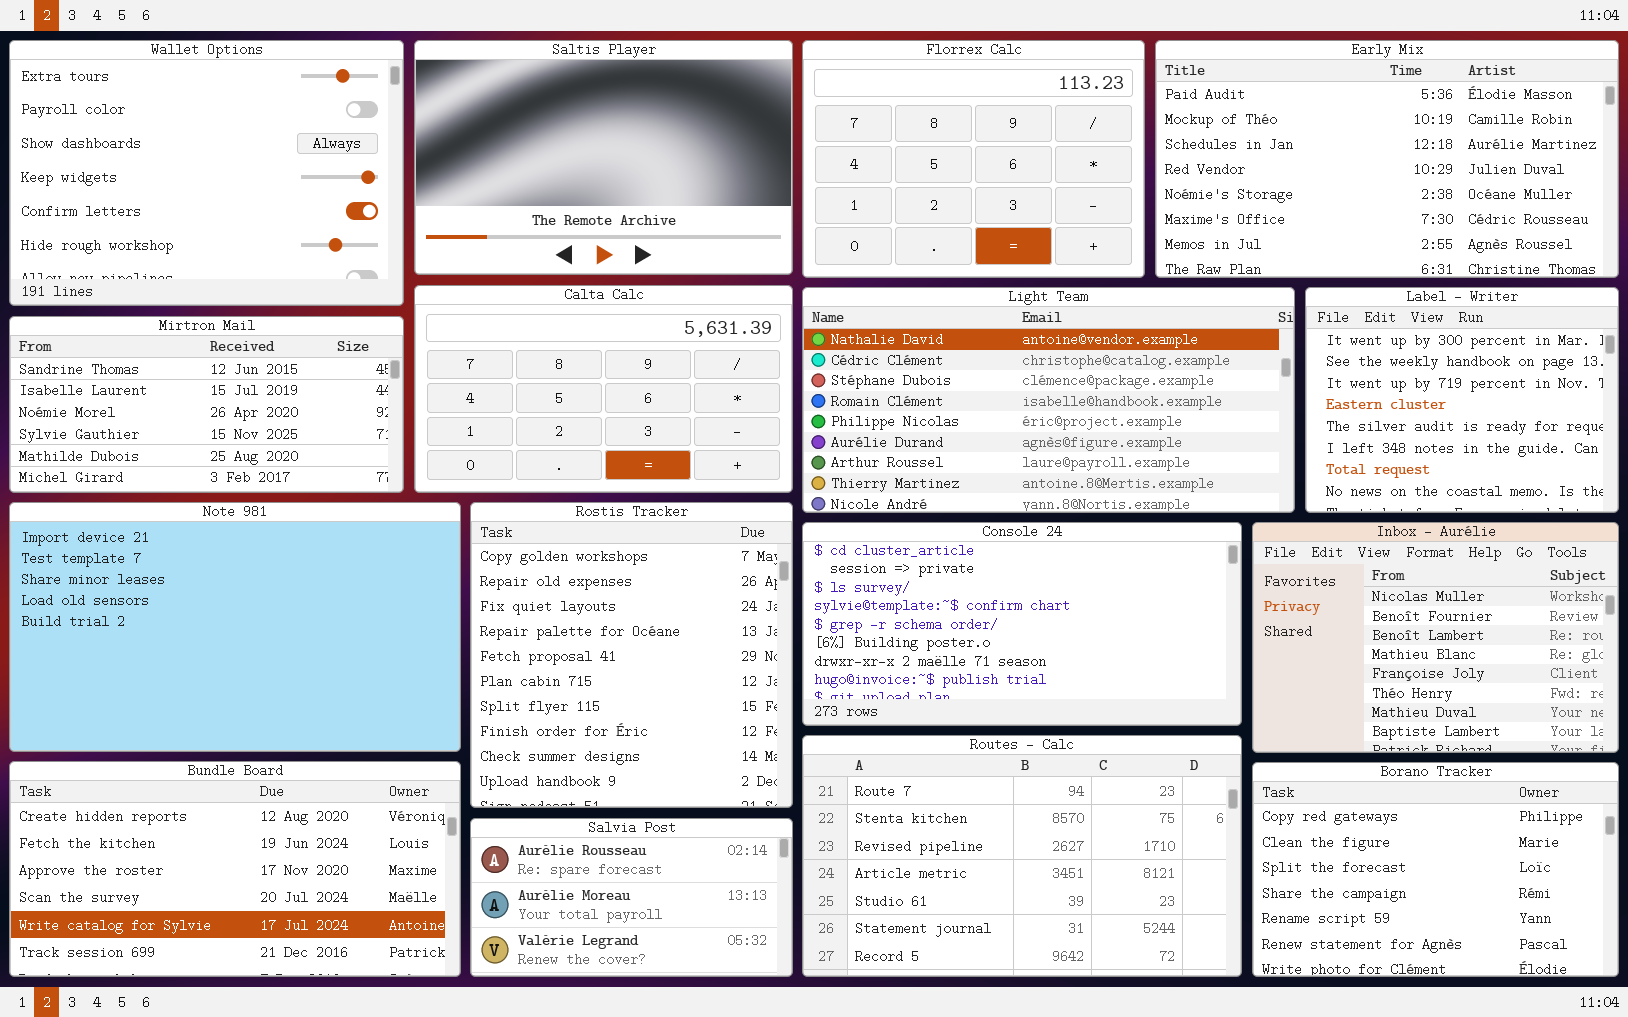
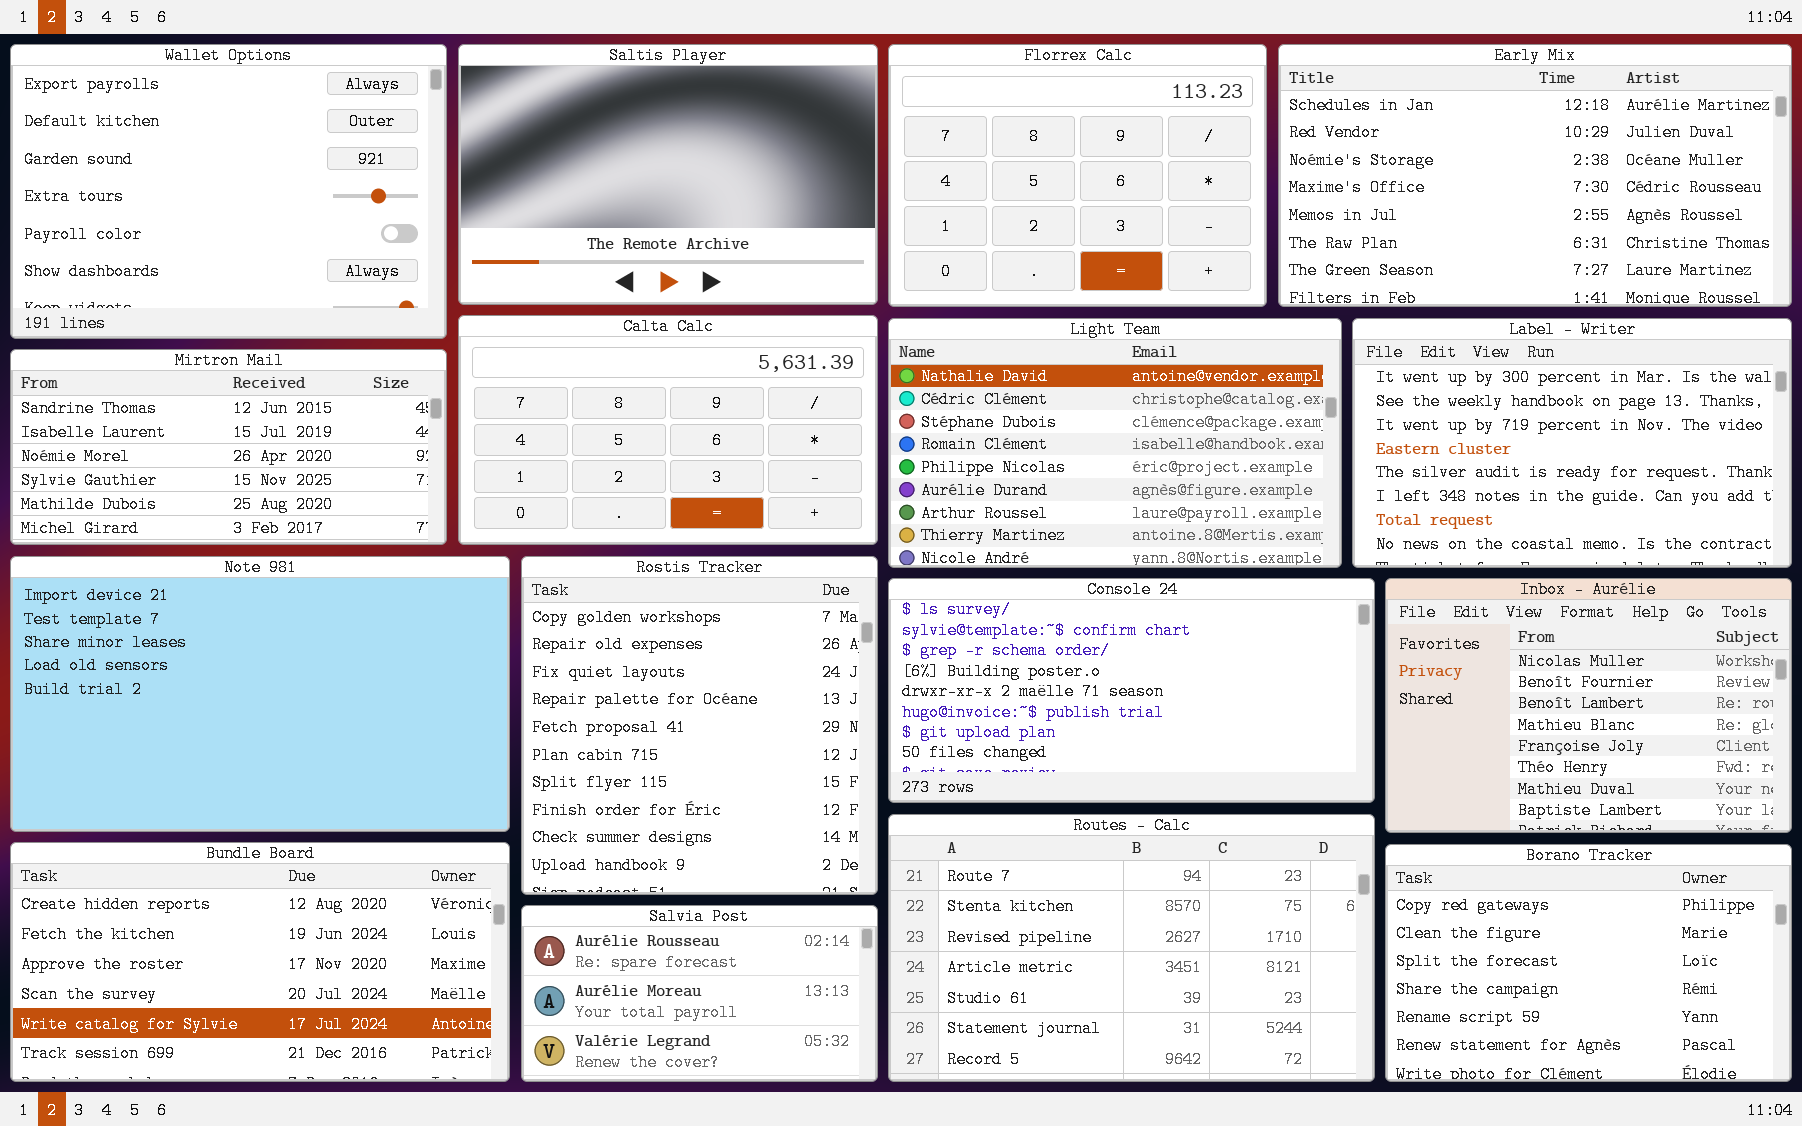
Wallet Options: [9,40,404,306] -> [10,44,447,339], scrolled up 3 rows
Early Mix: [1155,40,1619,278] -> [1278,44,1792,307], scrolled down 2 rows
Light Team: [802,287,1295,513] -> [888,318,1342,568], resized
Label - Writer: [1305,287,1619,513] -> [1352,318,1792,568], resized
Console 24: [802,522,1242,726] -> [888,578,1375,803], scrolled down 2 rows

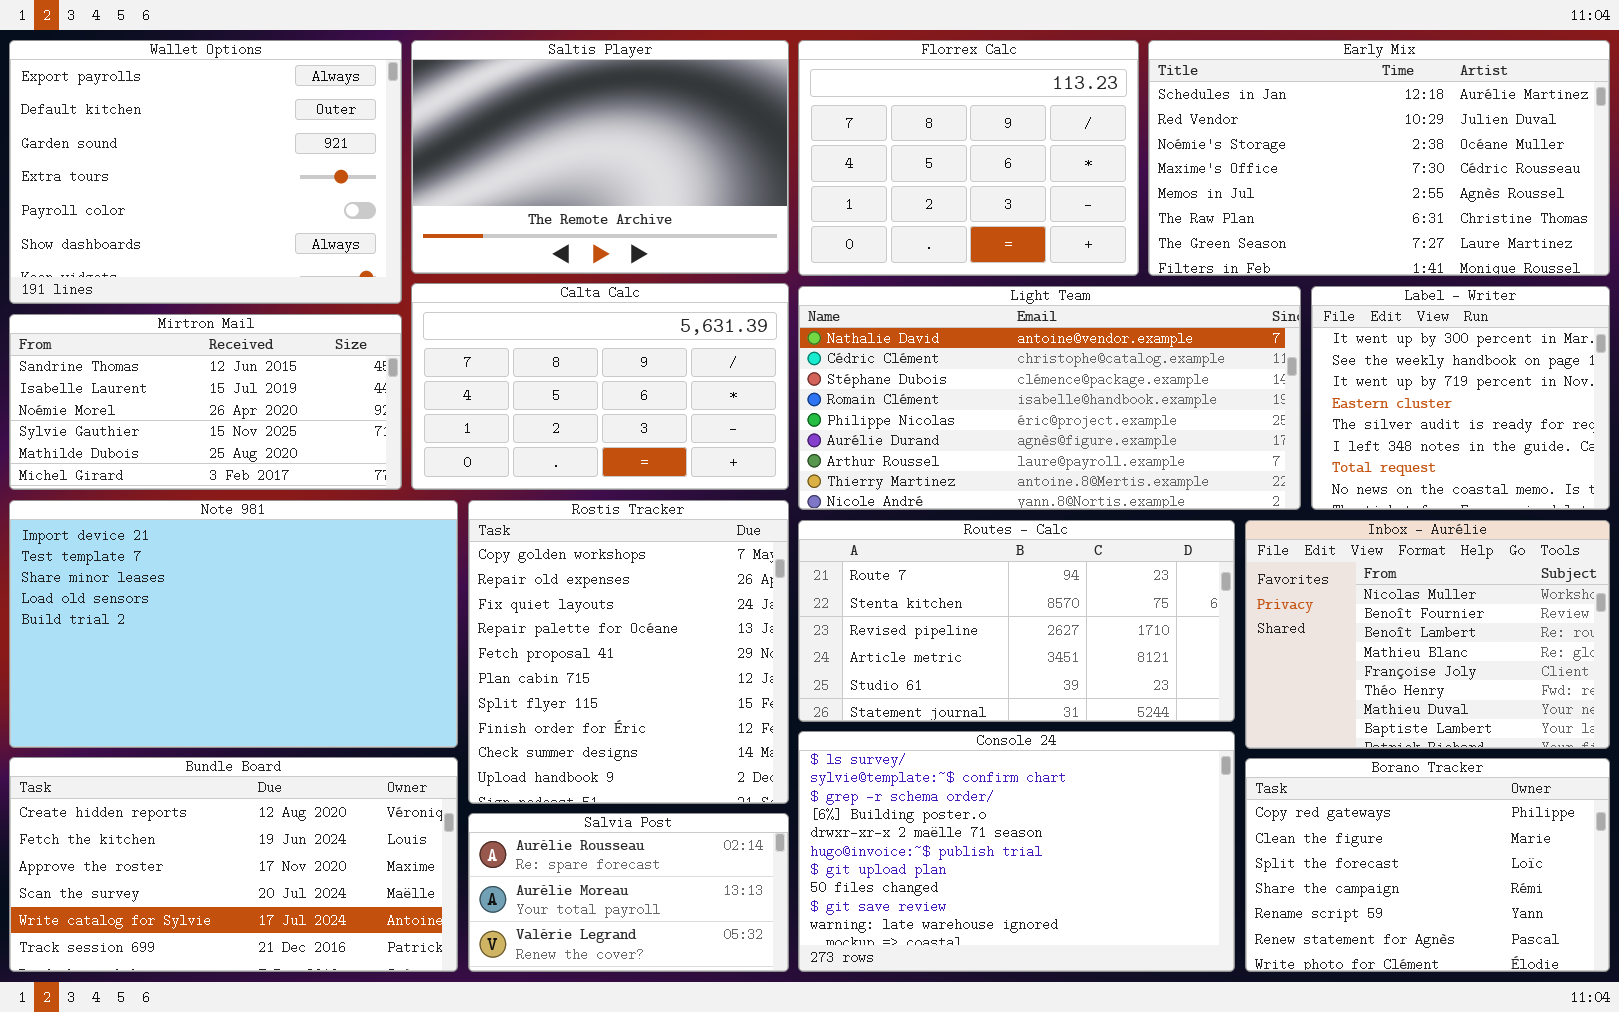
Light Team: [888,318,1342,568] -> [798,286,1301,510], resized
Label - Writer: [1352,318,1792,568] -> [1311,286,1610,510], resized
Console 24: [888,578,1375,803] -> [798,731,1235,972], moved, resized
Routes - Calc: [888,814,1375,1082] -> [798,520,1235,722], moved, resized

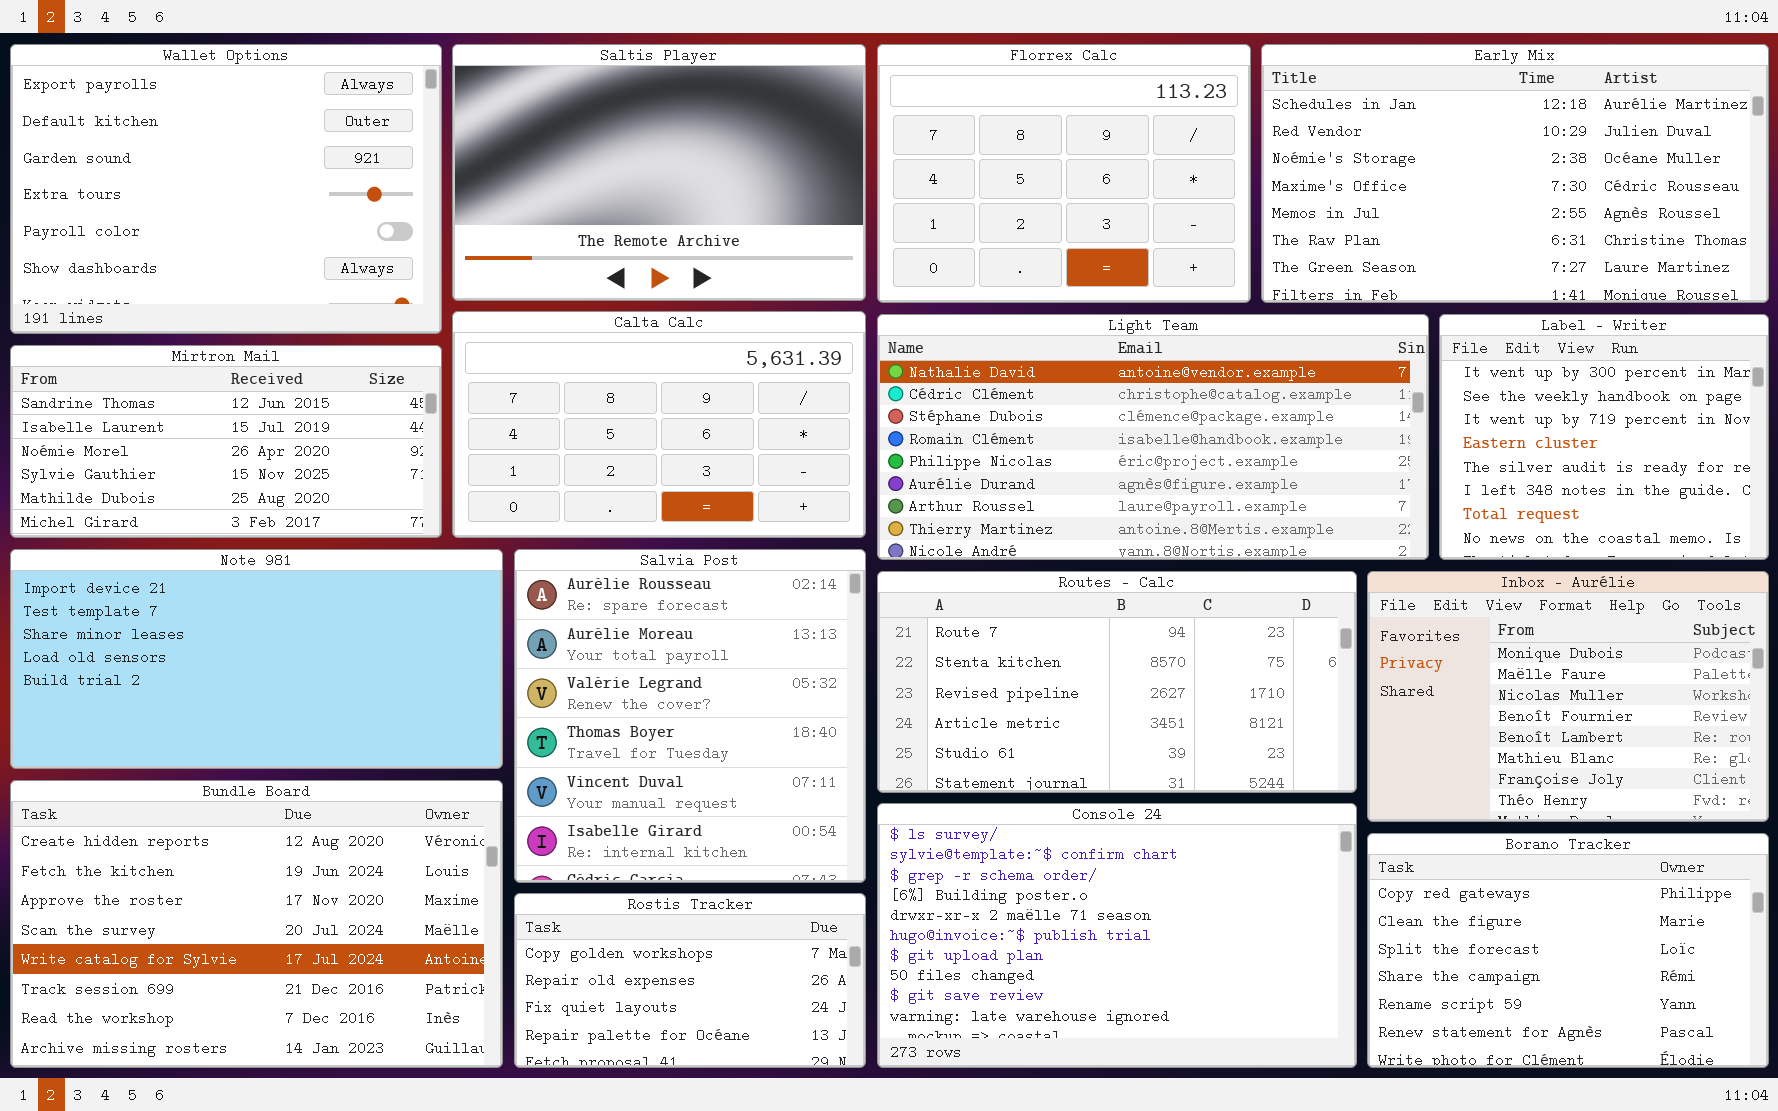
Note 981: [9,500,458,748] -> [10,549,503,769], resized
Rostis Tracker: [468,500,789,804] -> [514,893,866,1068], moved, resized
Inbox - Aurélie: [1245,520,1610,749] -> [1367,571,1769,822], scrolled up 2 rows
Bundle Board: [9,757,458,972] -> [10,780,503,1068], resized
Salvia Post: [468,813,789,972] -> [514,549,866,883], moved, resized

